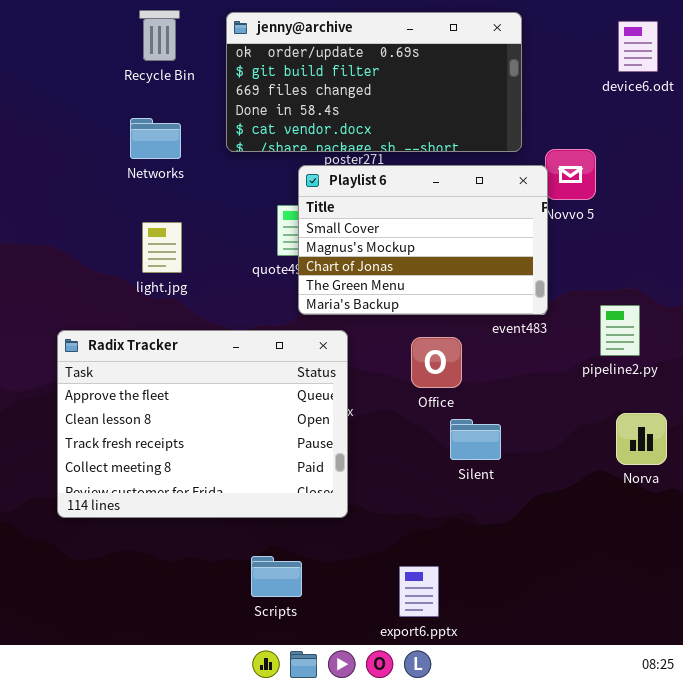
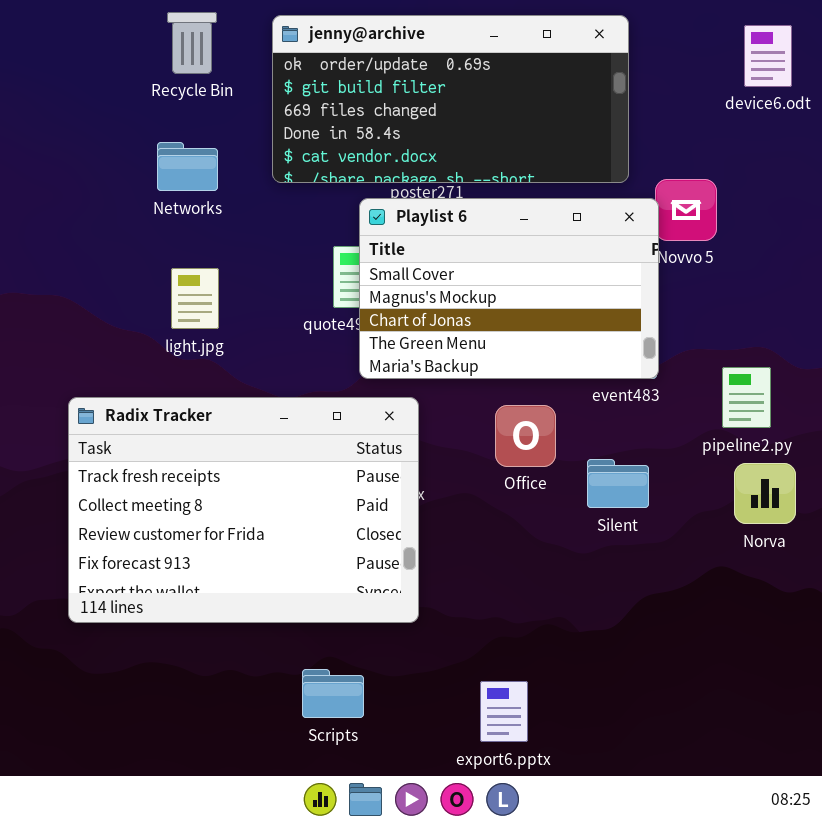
Radix Tracker: [57,330,348,518] -> [68,397,419,623], scrolled down 2 rows
Norva: [616,413,667,465] -> [734,463,796,524], moved
Silent: [450,419,501,460] -> [587,459,649,508], moved

